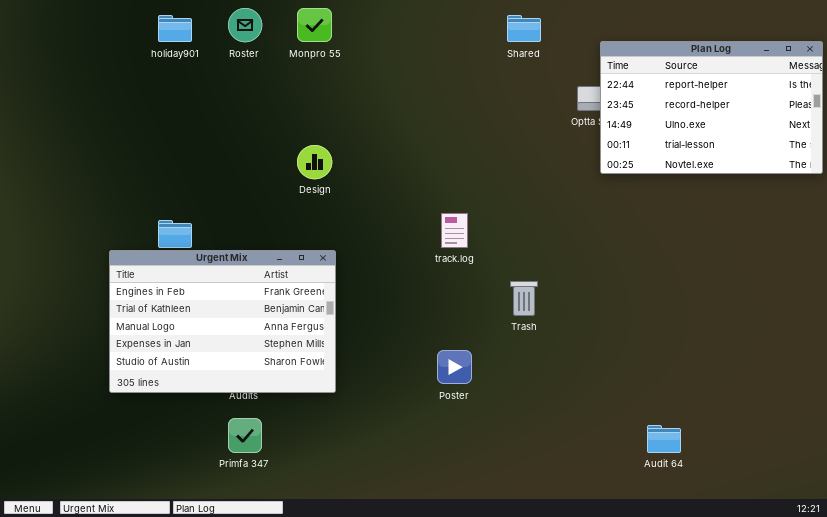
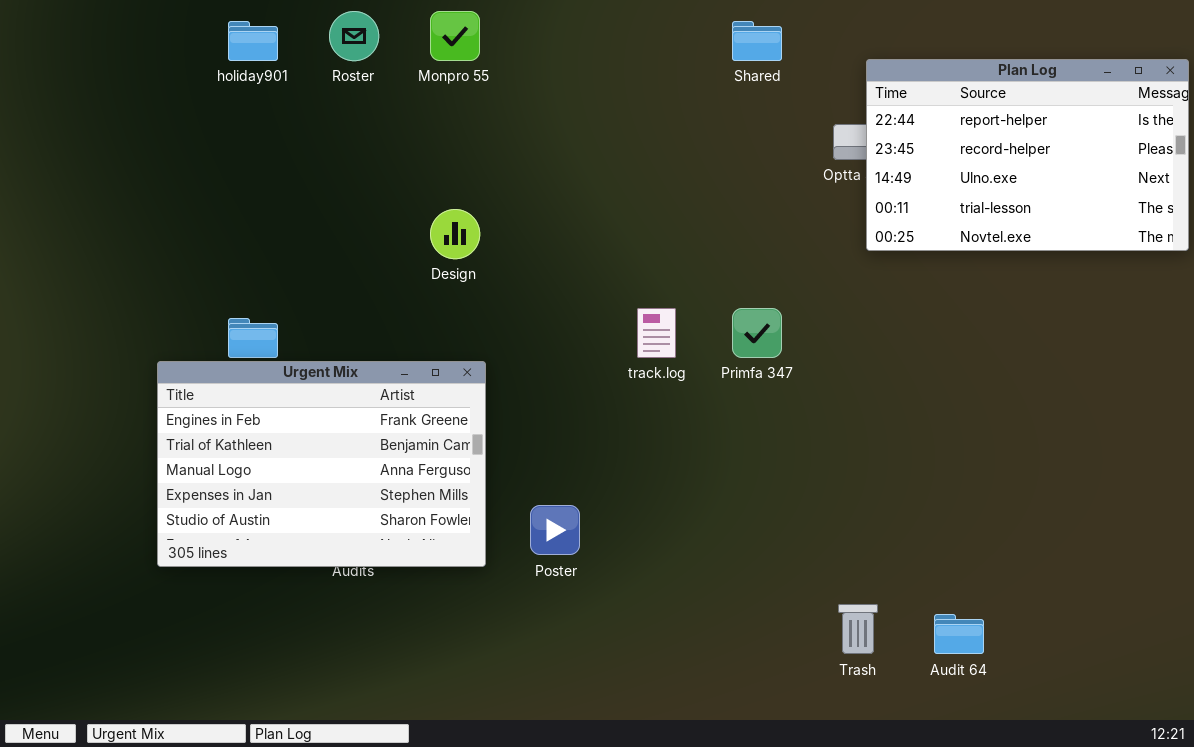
Trash: [510,281,538,316] -> [838,604,878,654], moved
Poster: [437,350,472,384] -> [530,505,580,555], moved
Primfa 347: [228,418,262,453] -> [732,308,782,358], moved

